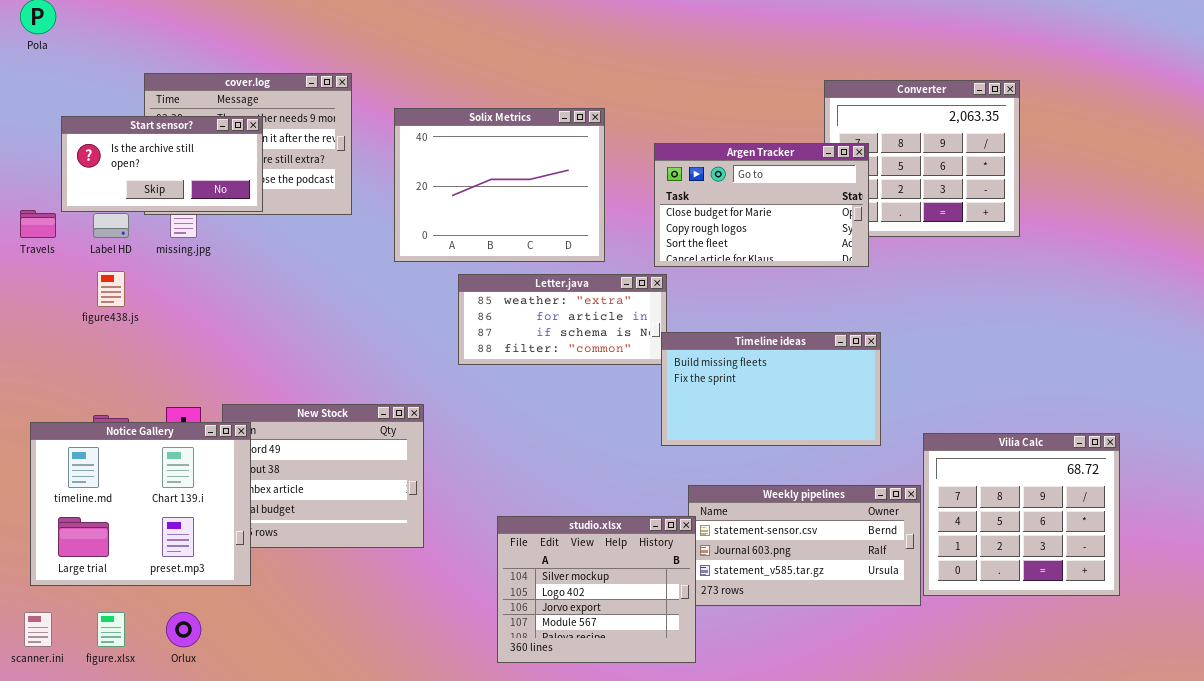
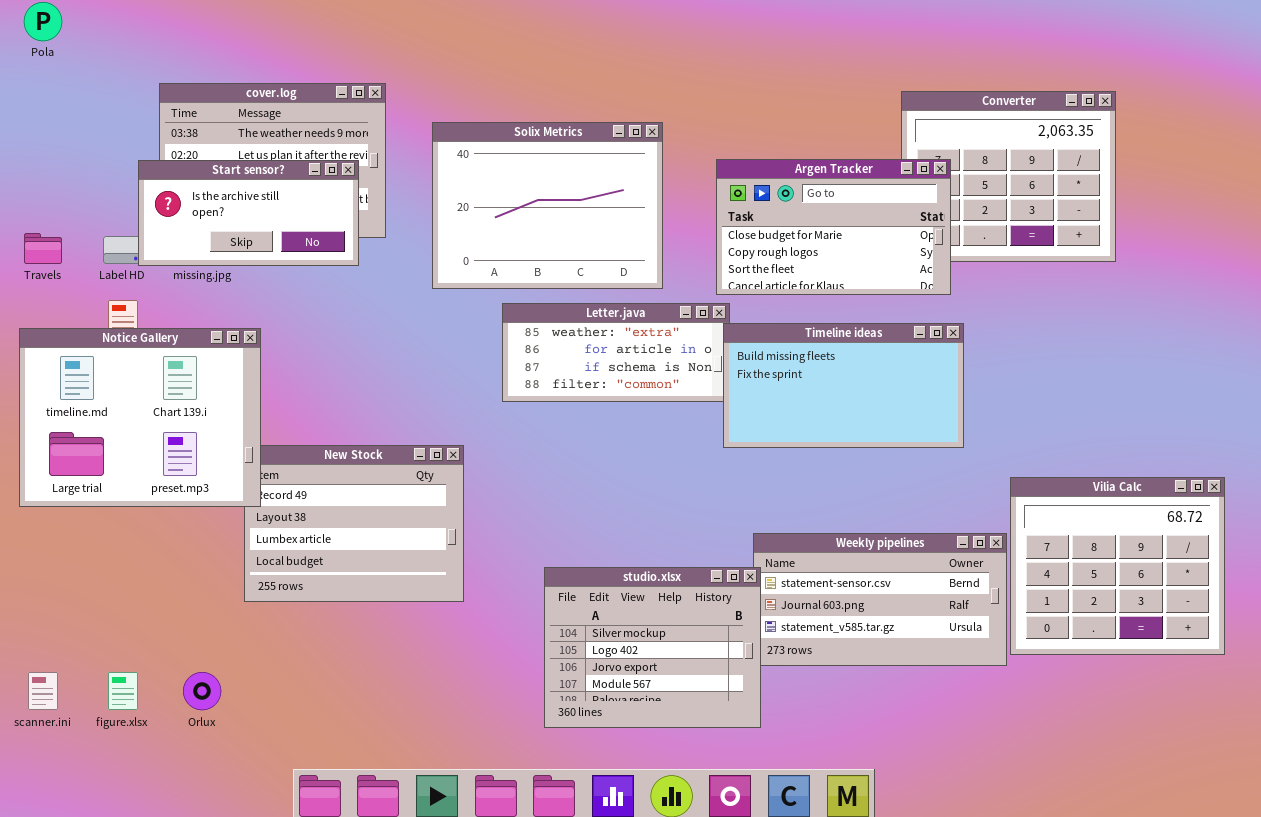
Start sensor?: [61,116,263,212] -> [138,160,359,266], moved
Timeline ideas: [661,332,881,446] -> [723,323,964,448], moved
Notice Gallery: [30,422,251,586] -> [19,328,261,507], moved

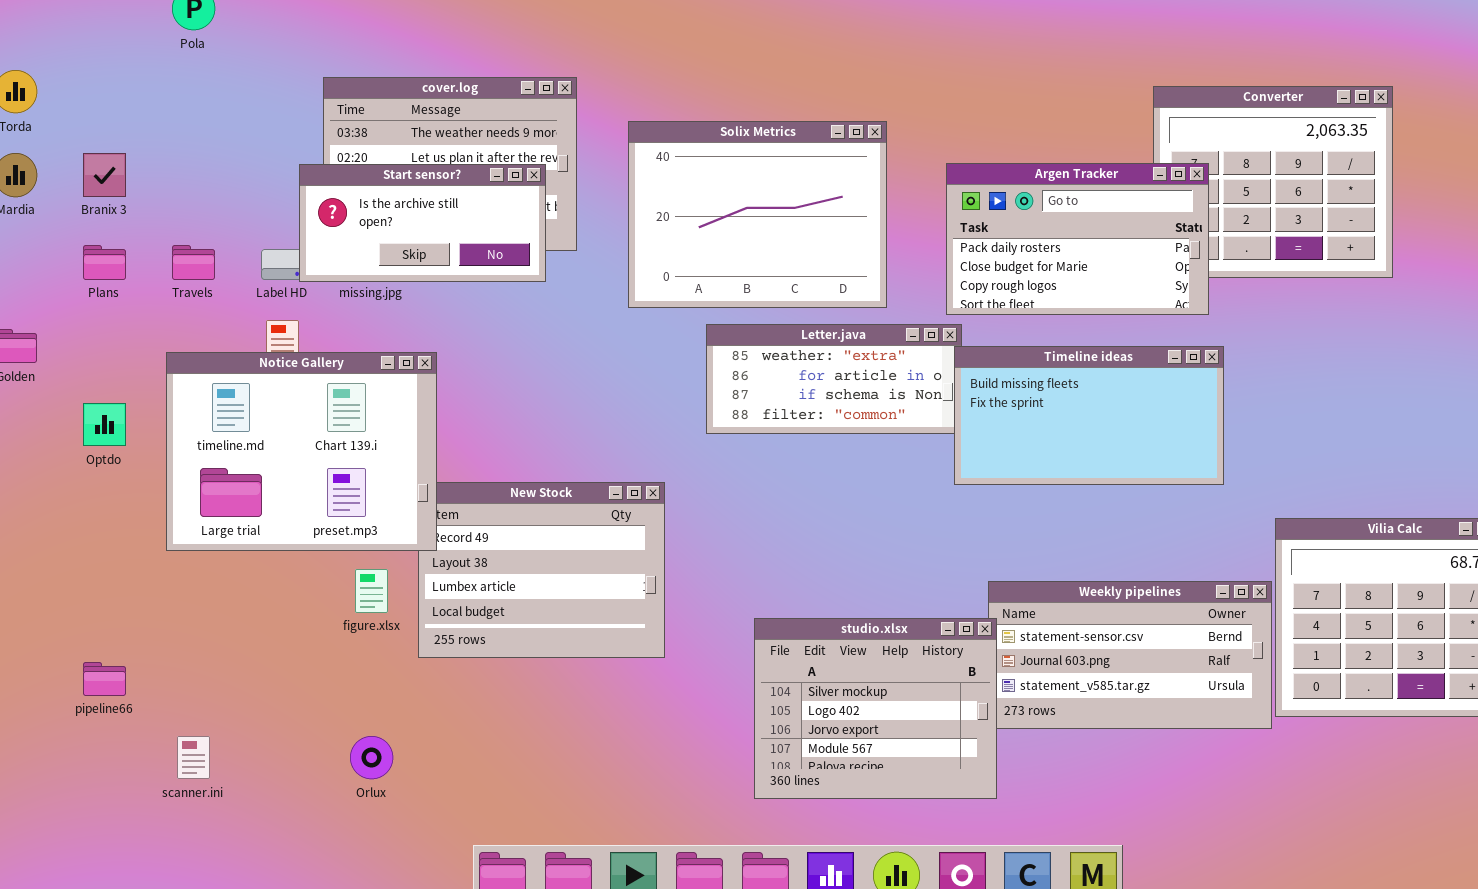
Argen Tracker: [716,159,951,295] -> [946,163,1209,315], scrolled up 1 row
figure.xlsx: [108,672,138,710] -> [355,569,388,613], moved

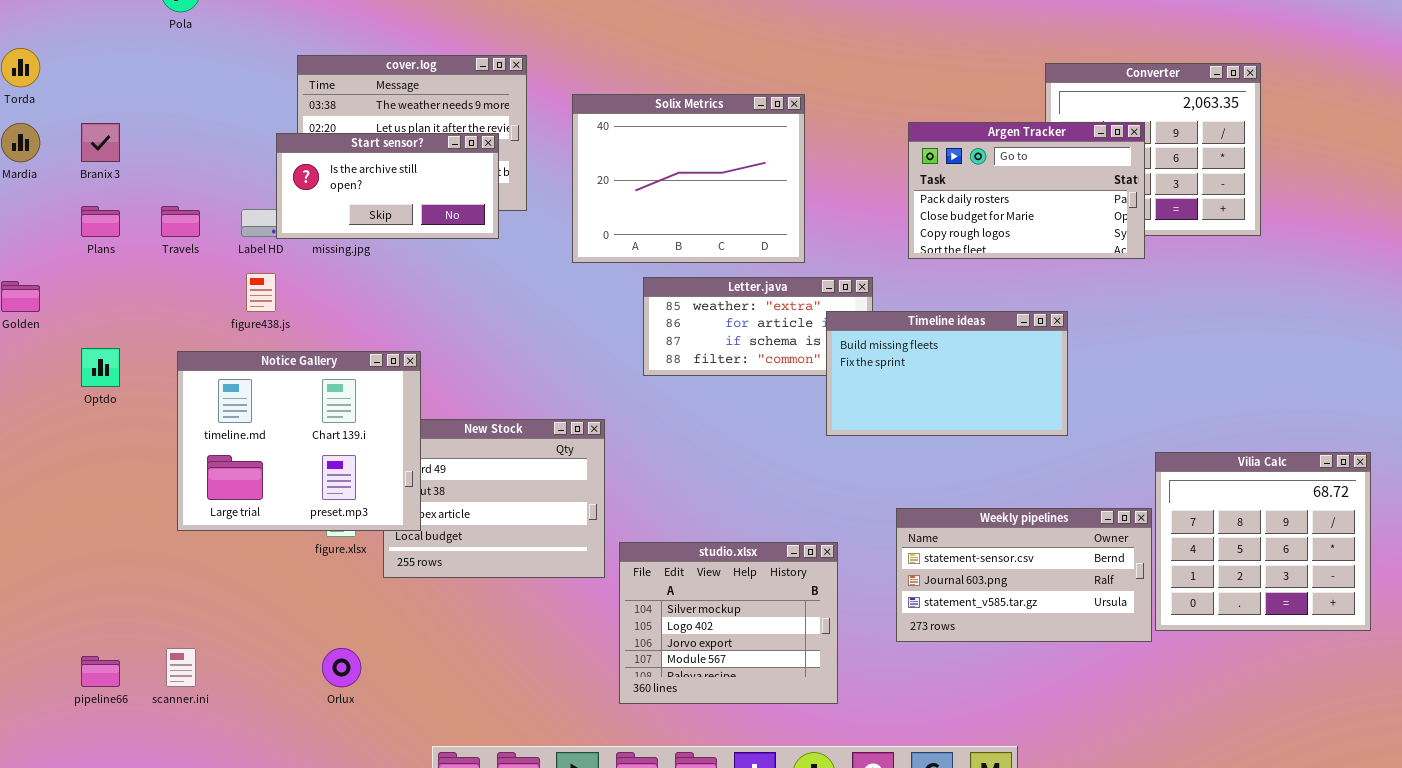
Argen Tracker: [946,163,1209,315] -> [908,122,1145,259], moved
Timeline ideas: [954,346,1224,485] -> [826,311,1068,436], moved
Notice Gallery: [166,352,437,551] -> [177,351,421,531], moved
studio.xlsx: [754,618,997,799] -> [619,542,838,704], moved
pipeline66: [83,662,126,696] -> [81,656,120,687], moved

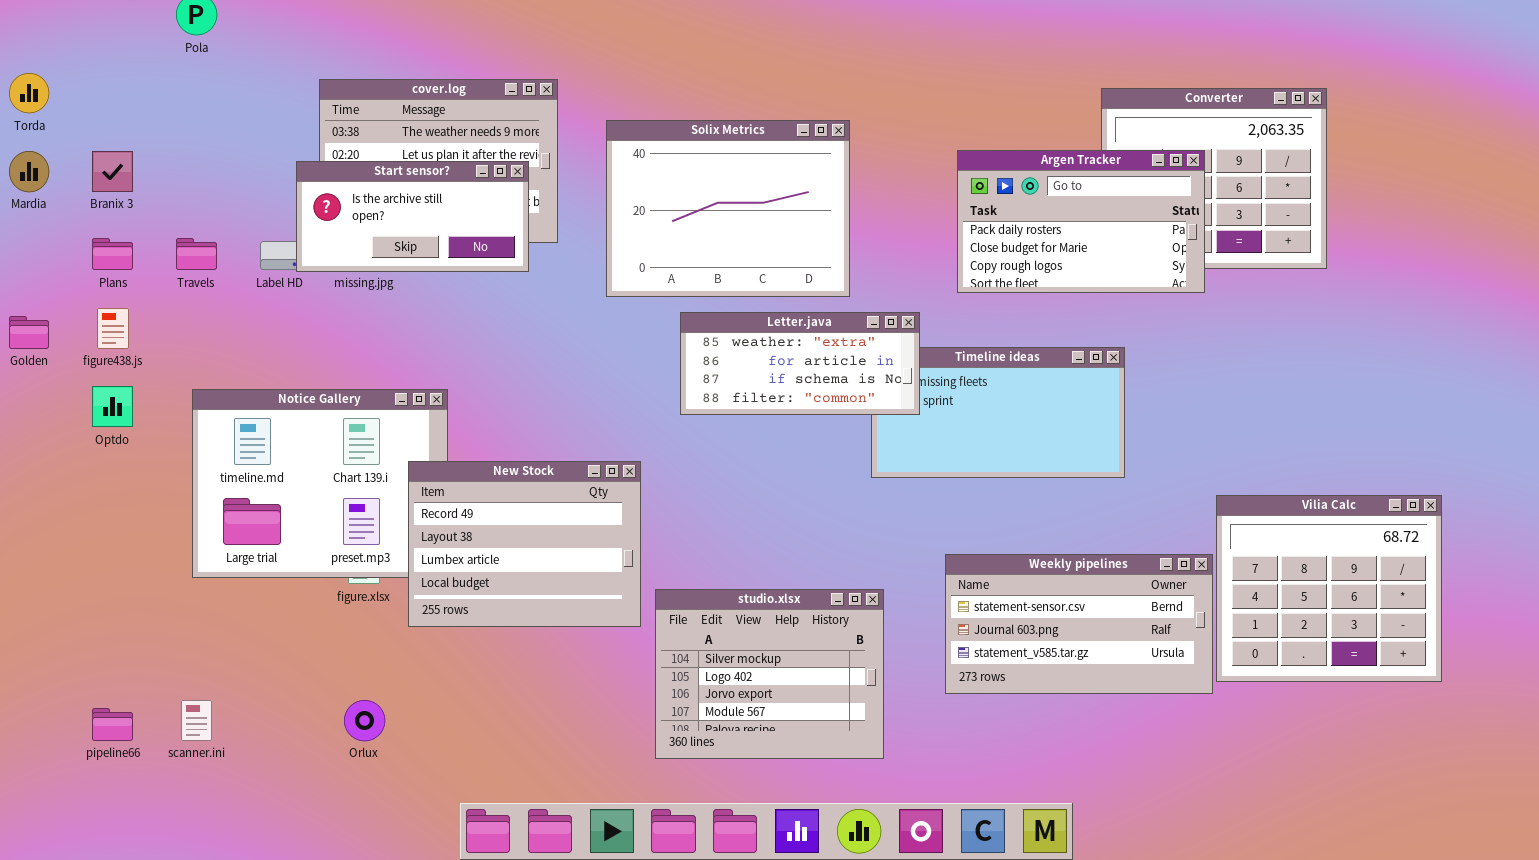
figure438.js: [246,273,276,312] -> [97,308,129,349], moved
Letter.java: [643,277,873,376] -> [680,312,920,415], raised
New Stock: [383,419,605,578] -> [408,461,641,627], raised

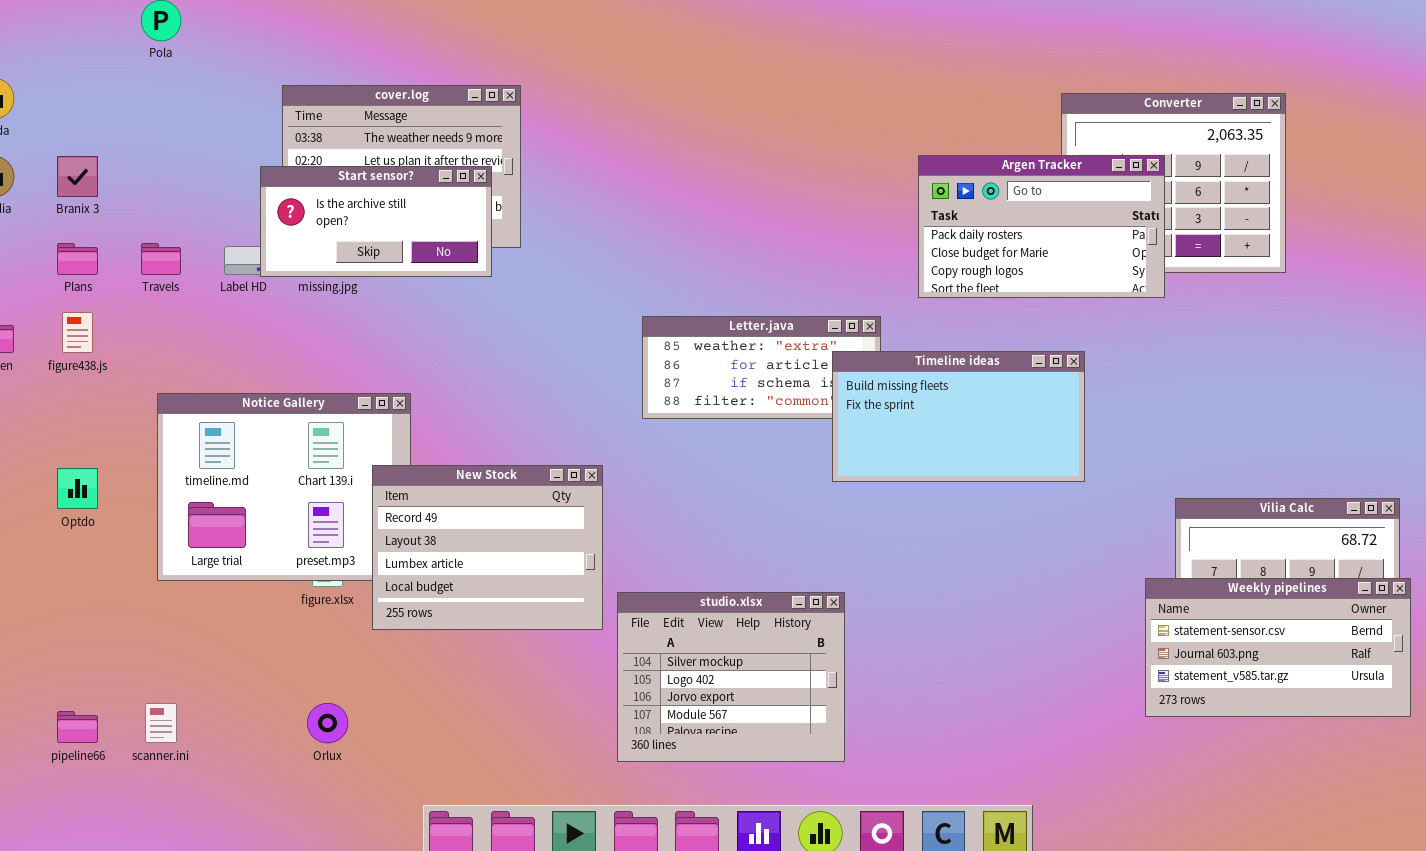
Solix Metrics: [606,120,850,297] -> none, closed
Timeline ideas: [871,347,1125,478] -> [832,351,1085,482], raised
Optdo: [92,386,133,427] -> [57,468,98,509], moved
Weekly pipelines: [945,554,1213,694] -> [1145,578,1411,717], moved

